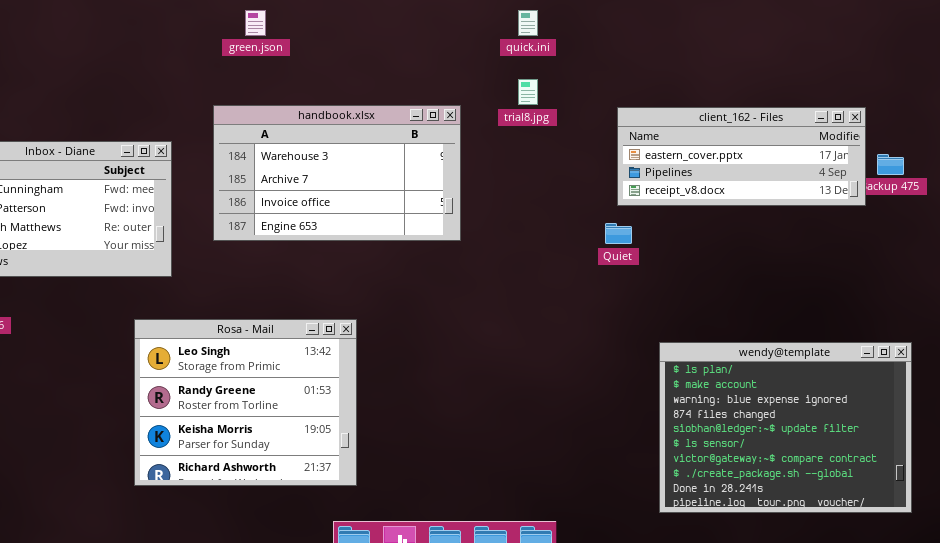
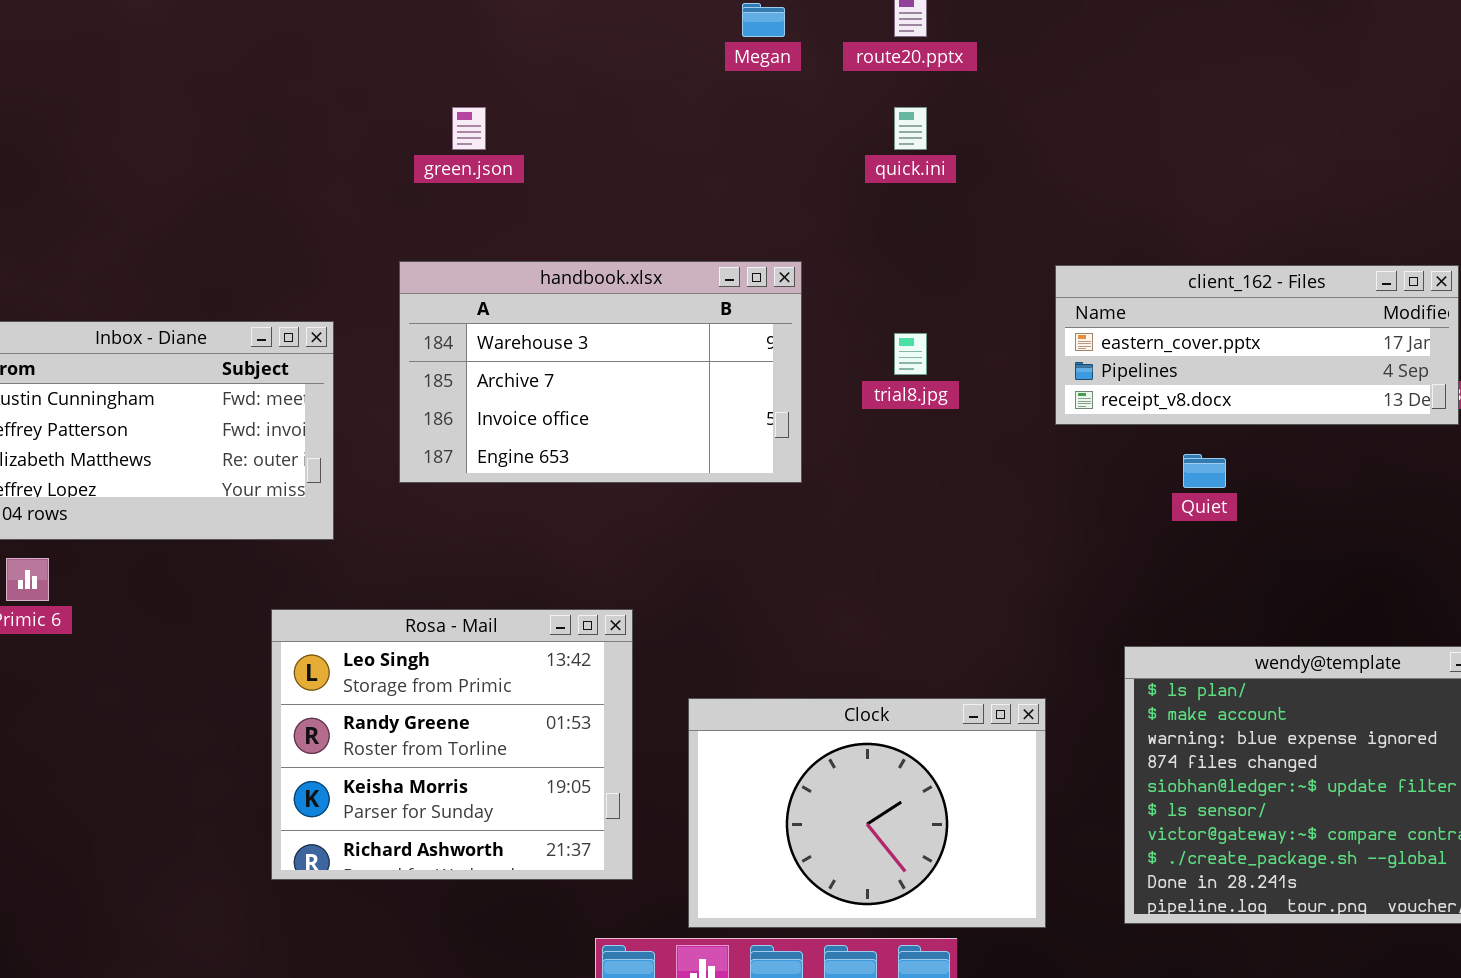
trial8.jpg: [518,79,538,105] -> [894,333,927,375], moved
Quiet: [605,223,632,244] -> [1183,454,1226,488], moved
Clock: none -> [688,698,1046,928], opened

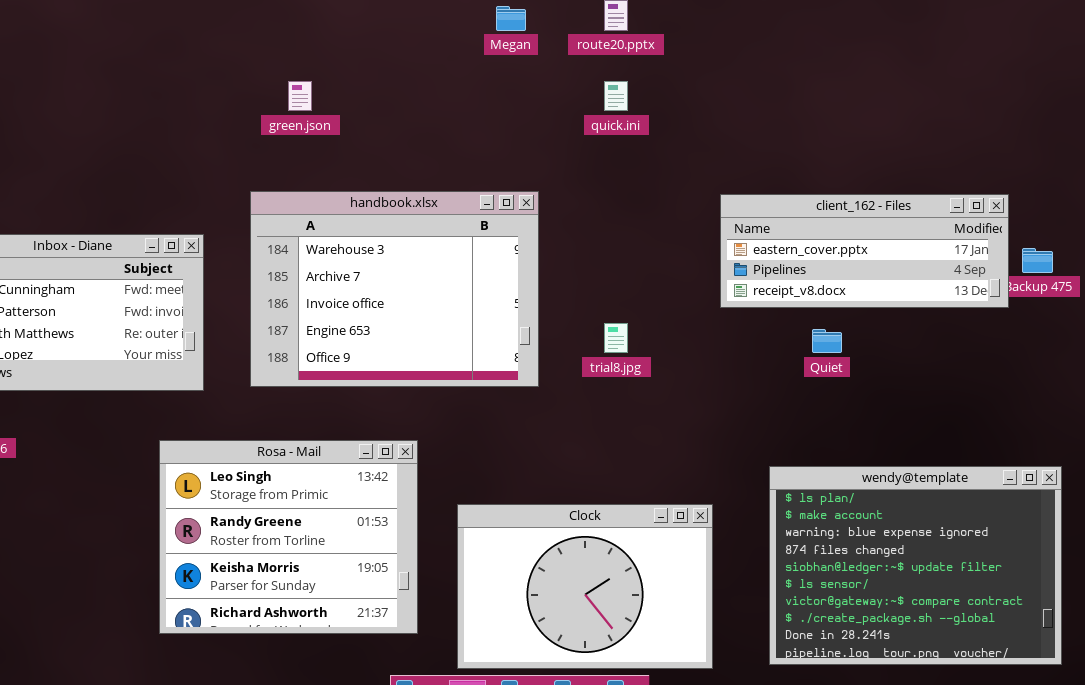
handbook.xlsx: [399,261,802,483] -> [250,191,539,387], resized
trial8.jpg: [894,333,927,375] -> [604,323,628,353], moved

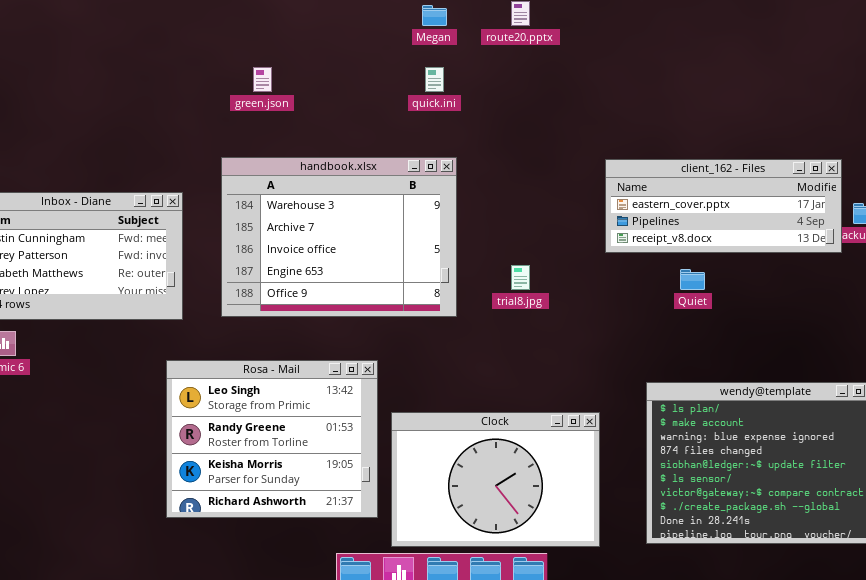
quick.ini: [604,81,628,111] -> [425,67,444,92], moved
Rosa - Mail: [159,440,418,634] -> [166,360,378,518], moved

